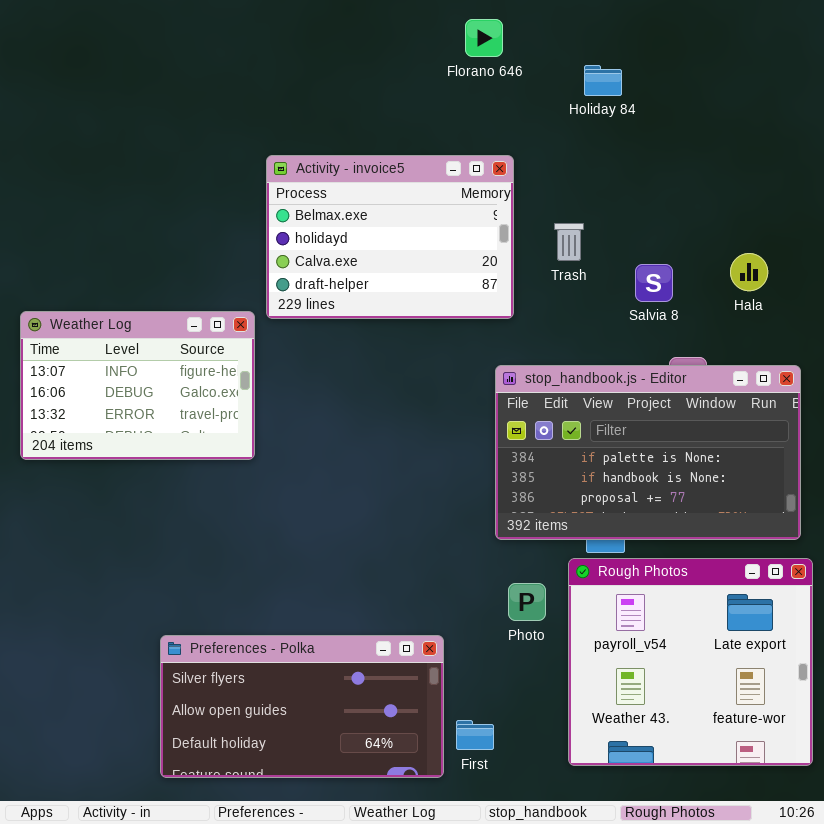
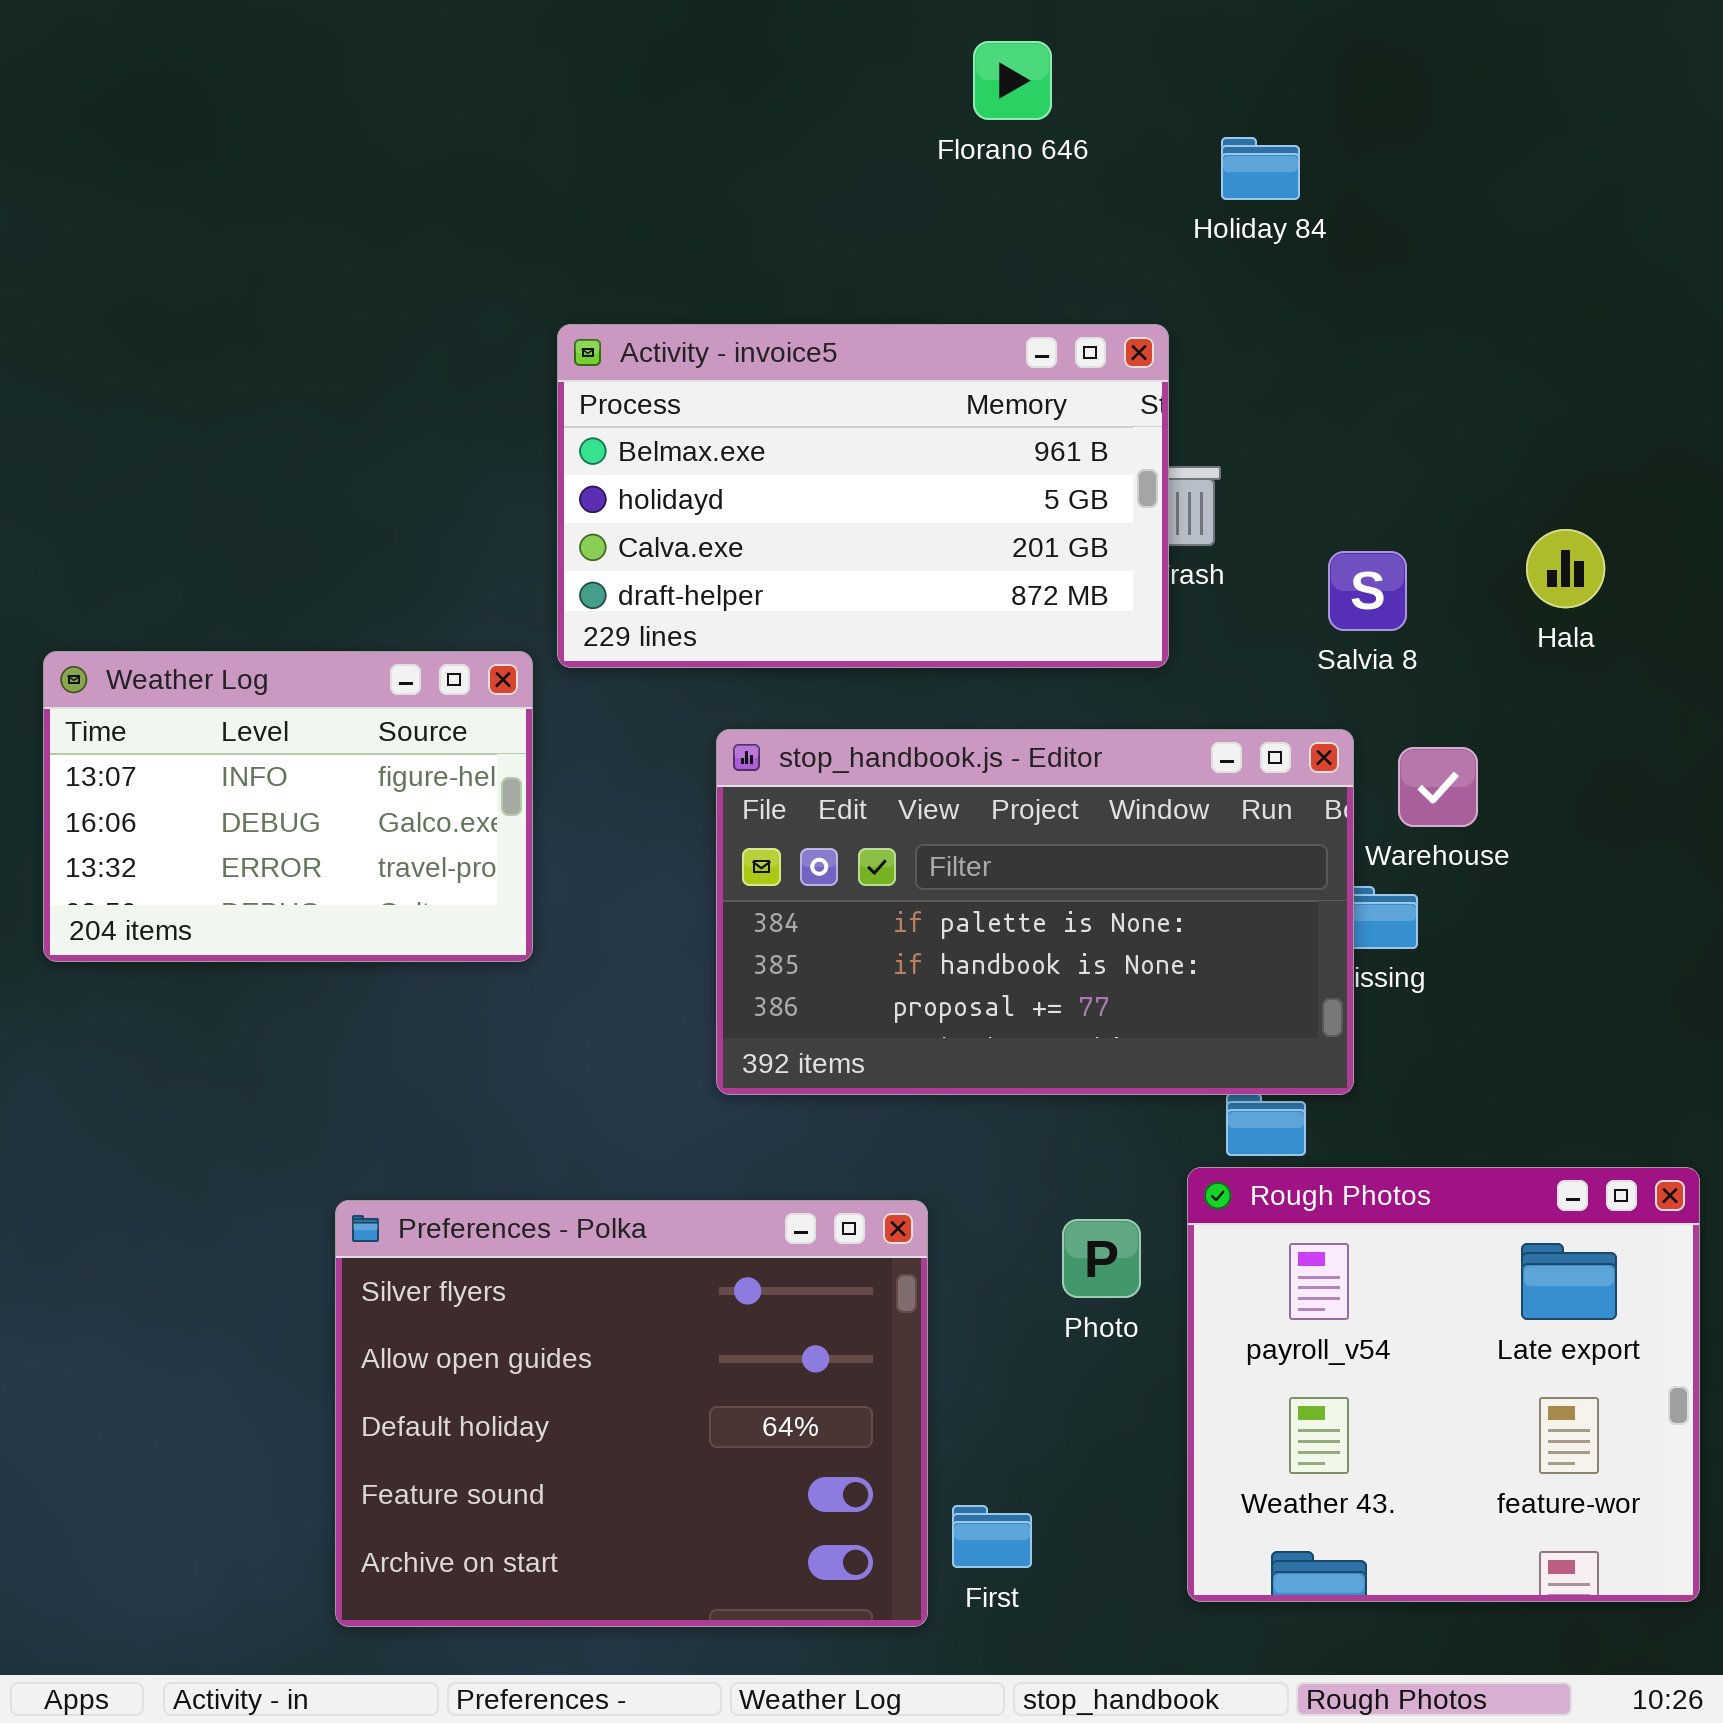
Activity - invoice5: [266,155,514,319] -> [557,324,1169,668], resized
stop_handbook.js - Editor: [495,365,801,540] -> [716,729,1354,1095], moved
Preferences - Polka: [160,635,444,778] -> [335,1200,928,1627], resized

